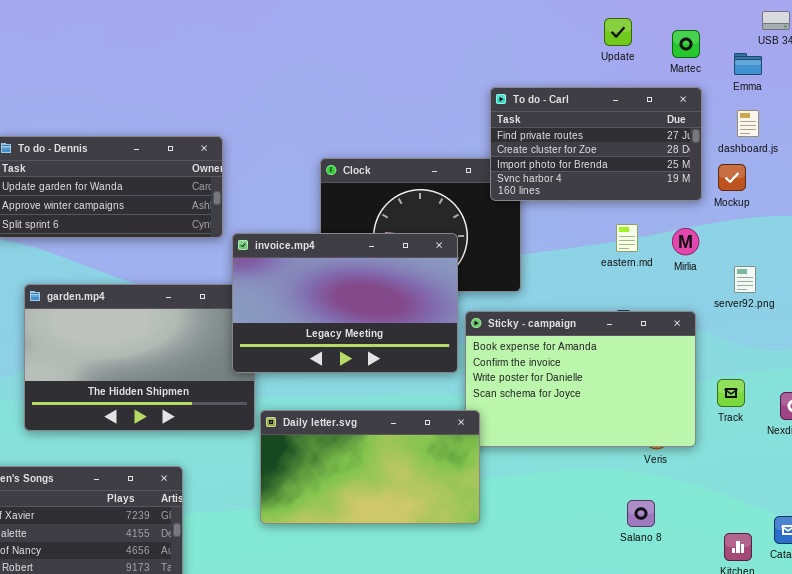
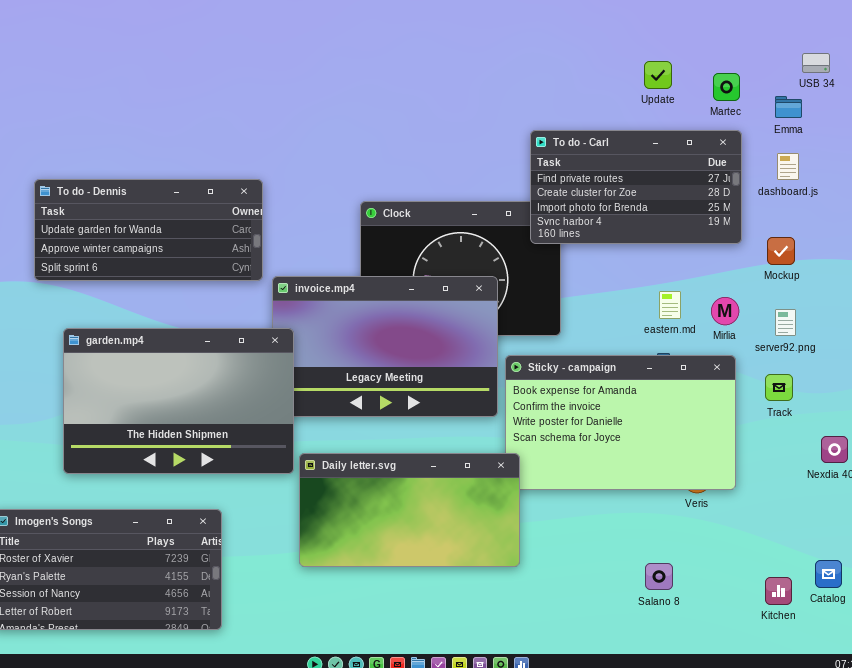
Mockup: [718,164,746,191] -> [767,237,795,265], moved
eastern.md: [616,224,638,252] -> [659,291,681,319], moved
Mirlia: [672,228,699,255] -> [711,297,739,325], moved
garden.mp4: [24,284,255,431] -> [63,328,294,474], raised
Track: [717,379,745,407] -> [765,374,793,401], moved
Salano 8: [627,500,655,527] -> [645,563,673,590], moved

